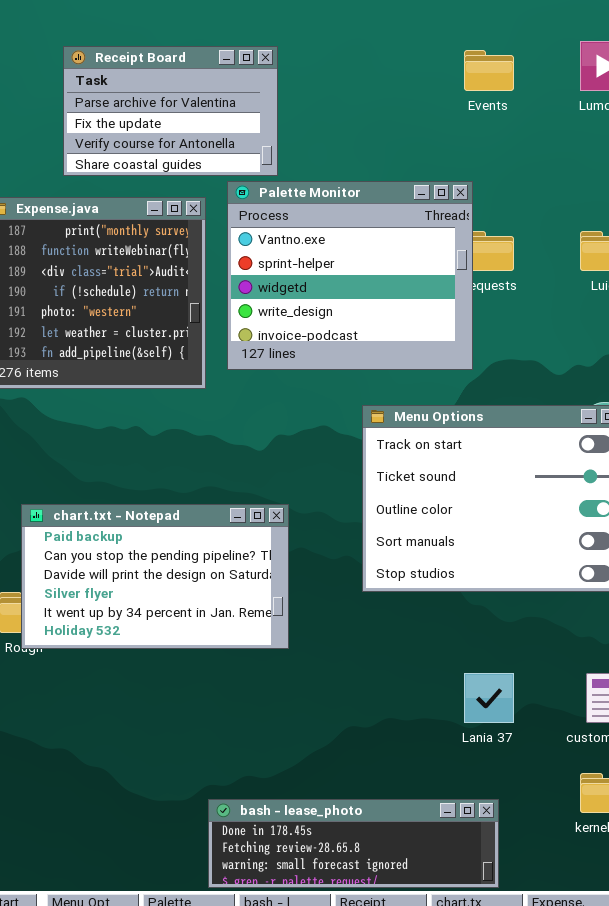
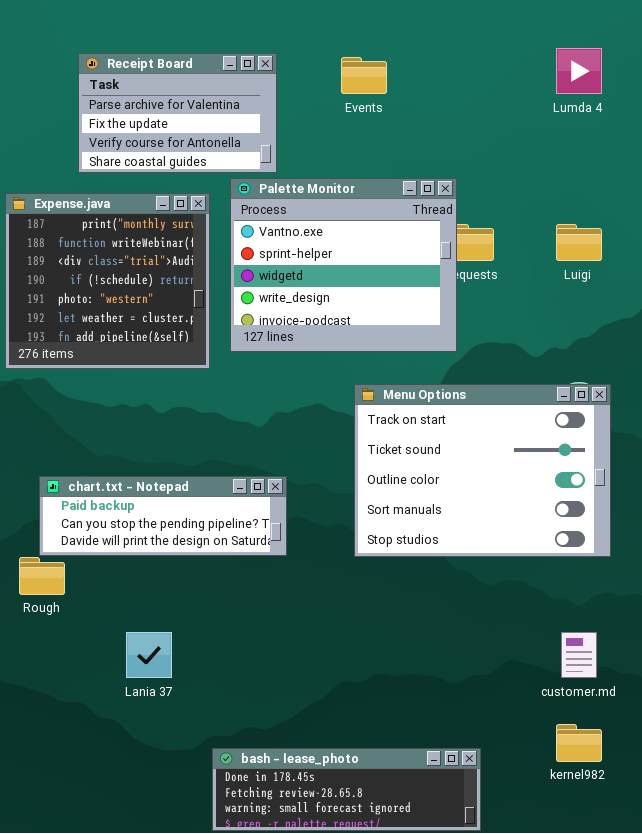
Events: [464,50,514,91] -> [341,57,387,94], moved
chart.txt - Notepad: [21,504,289,649] -> [39,476,287,556], resized
Lania 37: [464,673,514,723] -> [126,632,172,678], moved

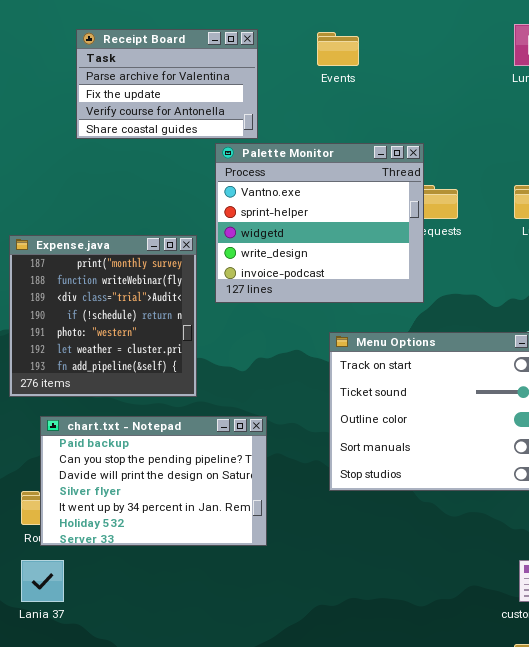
Expense.java: [5,193,210,369] -> [9,235,197,397], moved
chart.txt - Notepad: [39,476,287,556] -> [40,416,267,546], resized
Lania 37: [126,632,172,678] -> [21,560,64,602], moved

